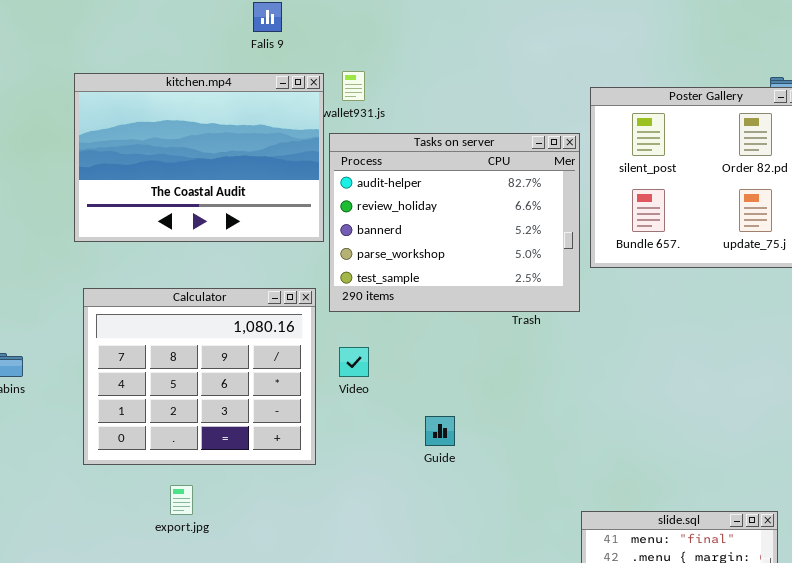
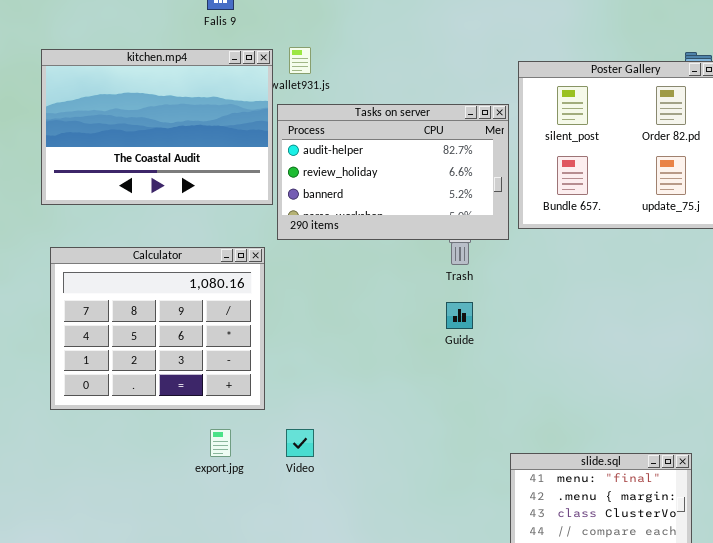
Tasks on server: [329,133,580,312] -> [277,104,509,240], resized
Video: [339,347,369,377] -> [286,429,314,457], moved
Guide: [425,416,455,446] -> [446,302,473,329], moved
export.jpg: [170,485,193,515] -> [210,429,231,457], moved

